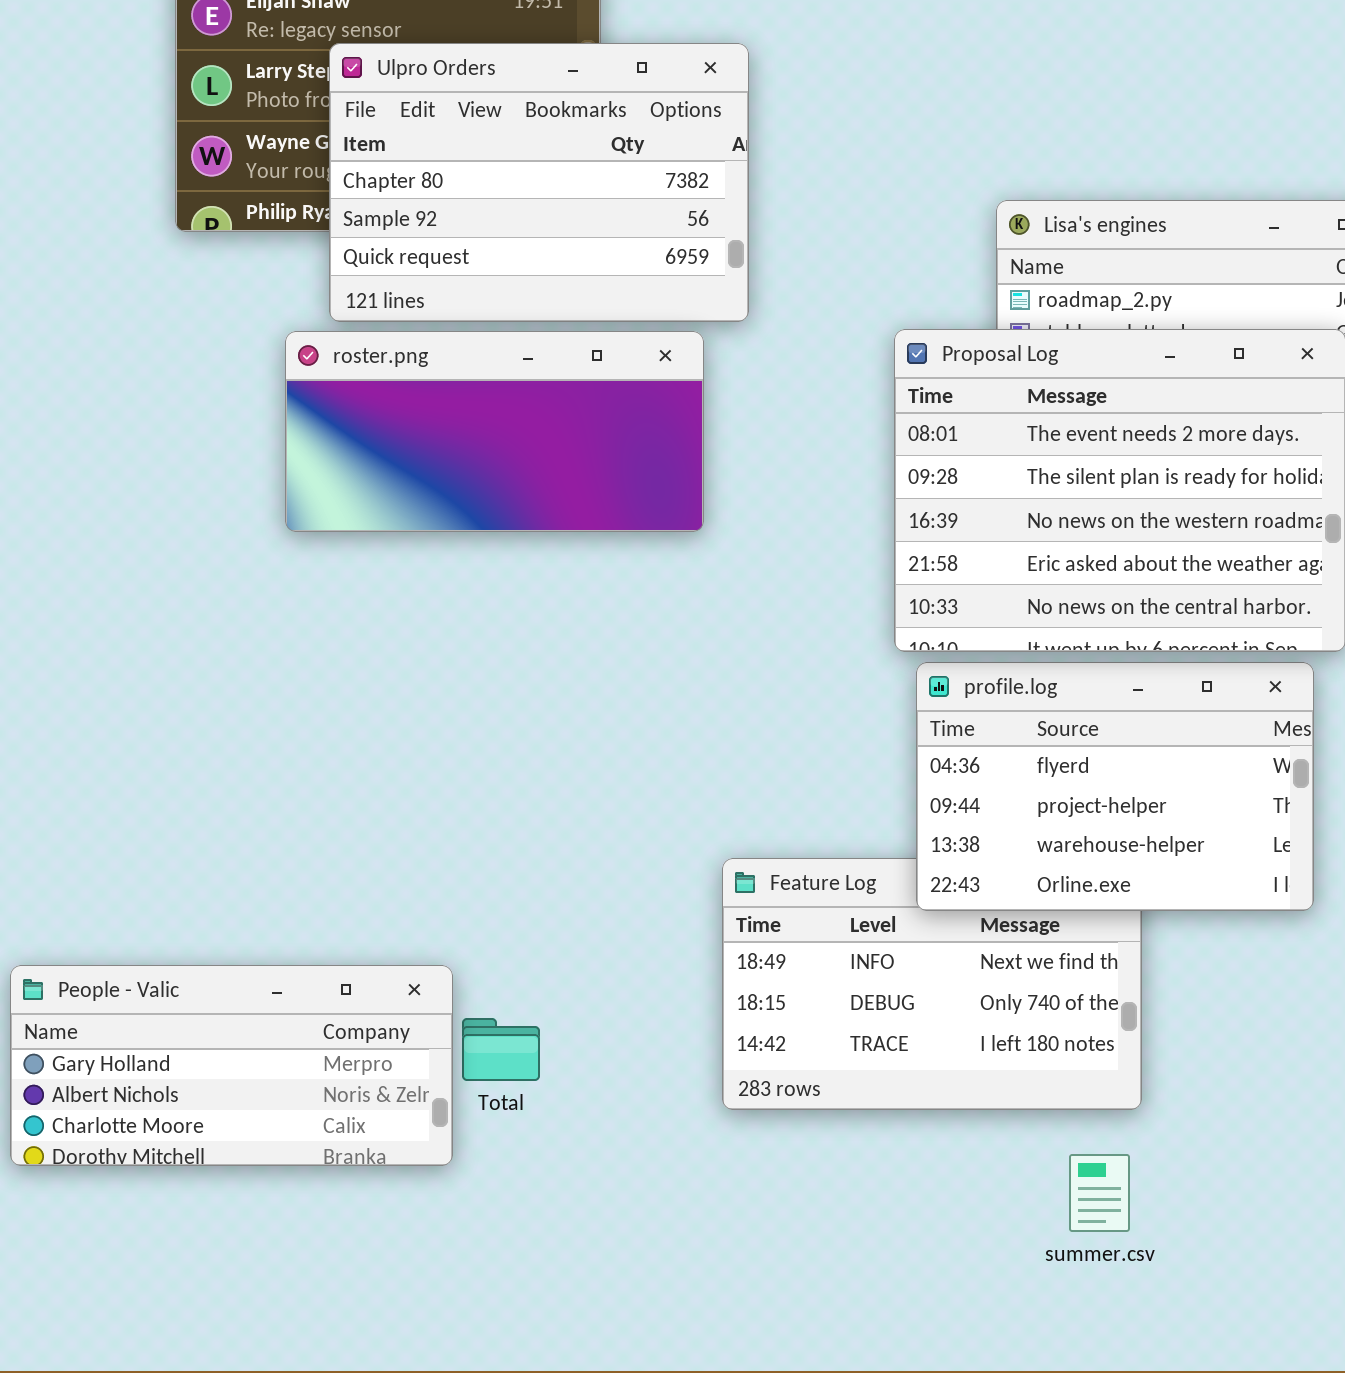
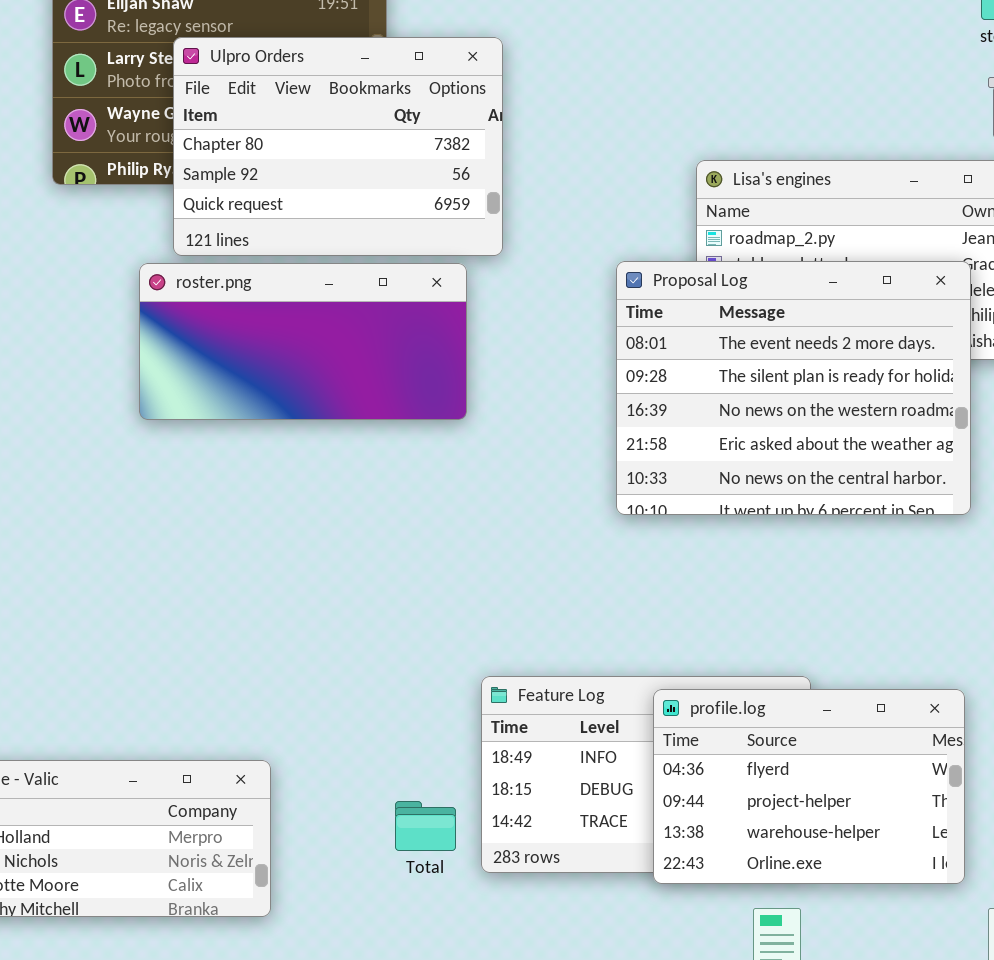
profile.log: [916,662,1314,911] -> [653,689,965,884], moved
Total: [462,1018,540,1081] -> [395,801,456,851], moved

